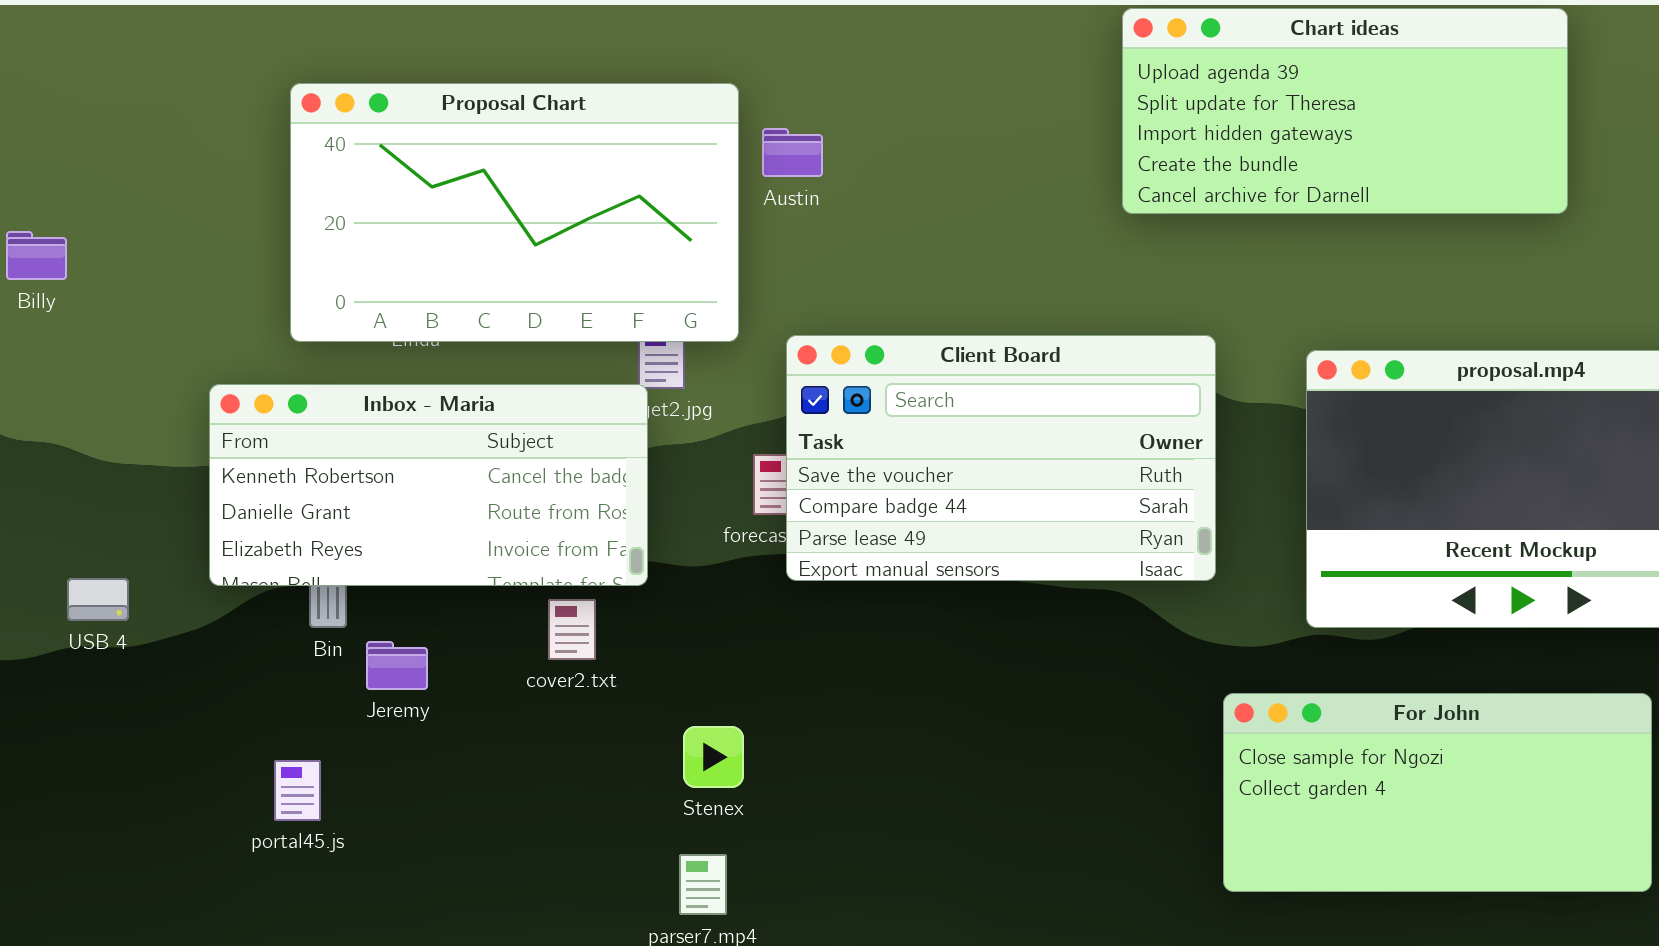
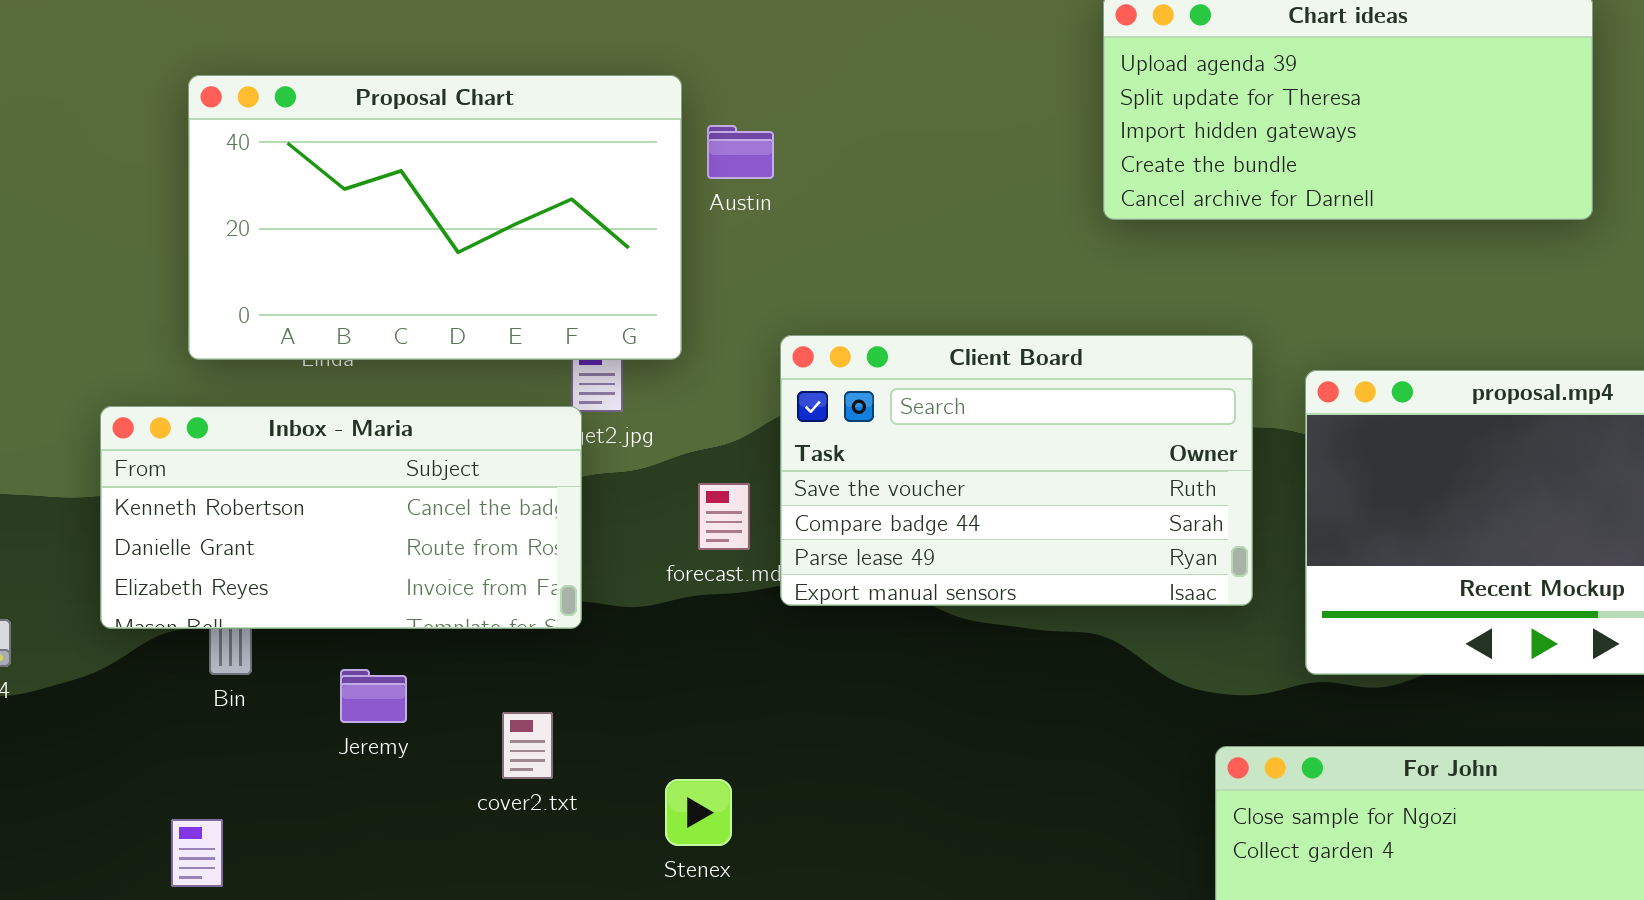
Client Board: [786,335,1216,581] -> [780,335,1253,606], moved
cover2.txt: [548,599,596,660] -> [502,712,553,779], moved
Jeremy: [366,641,428,690] -> [340,669,407,723], moved
Stenex: [683,726,744,788] -> [665,779,732,846], moved

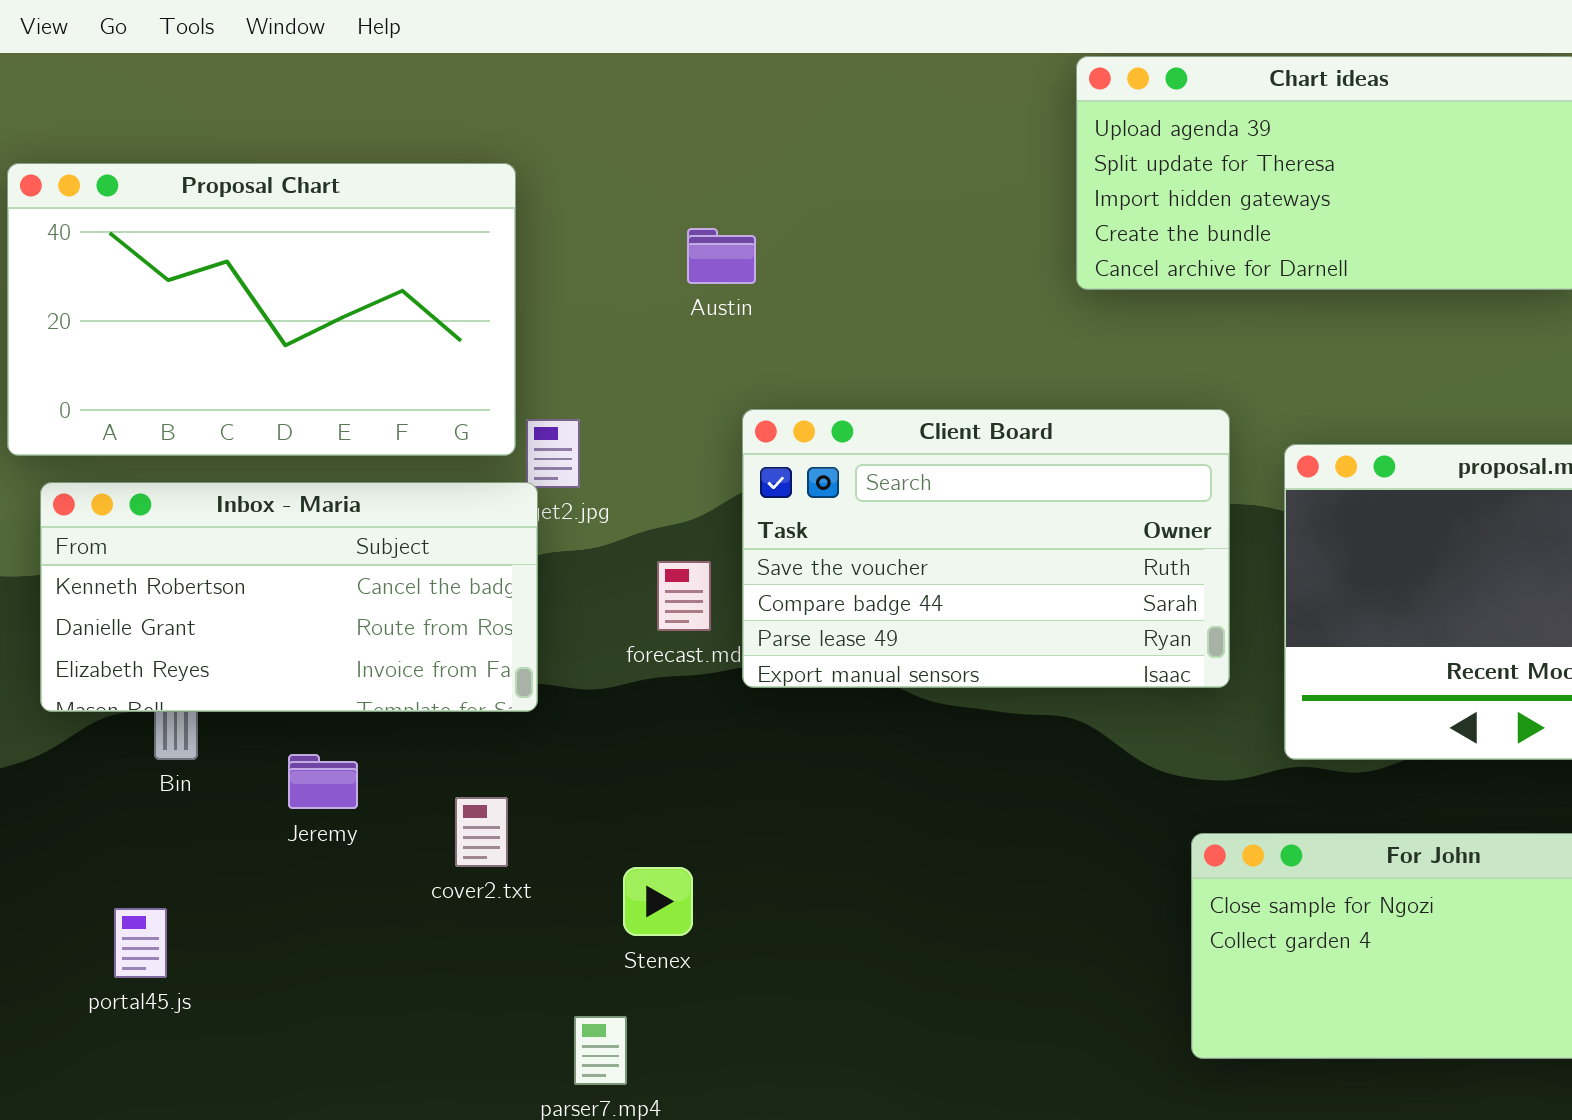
Proposal Chart: [188,75,682,360] -> [7,163,516,456], moved
Austin: [707,125,774,179] -> [687,228,756,284], moved

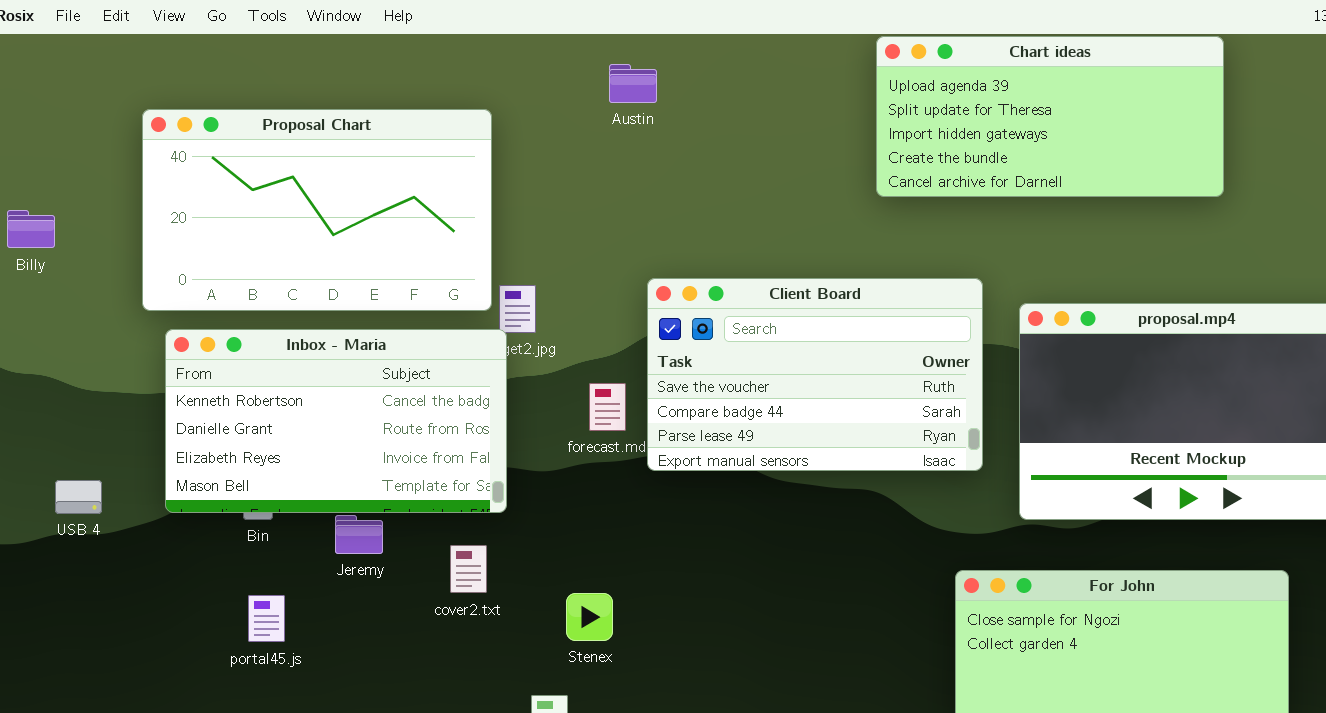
Austin: [687,228,756,284] -> [609,64,657,103], moved
Inbox - Maria: [40,482,538,712] -> [165,329,507,513], resized
portal45.js: [114,908,167,978] -> [248,595,285,642], moved

